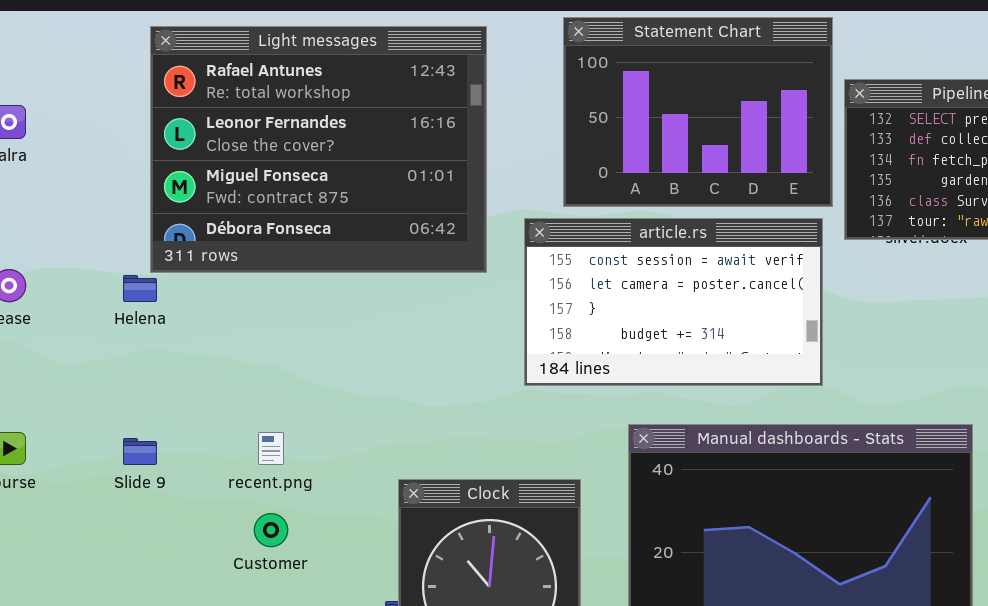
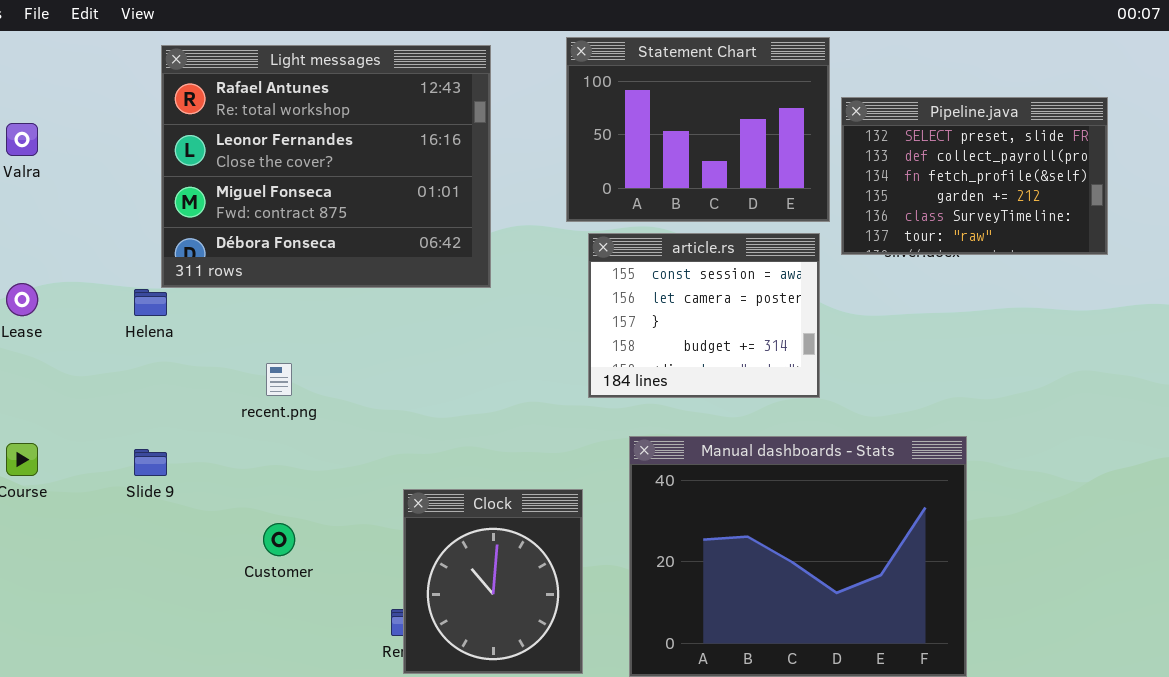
article.rs: [524,218,823,386] -> [588,233,820,398], resized
recent.png: [258,432,284,465] -> [266,363,292,396], moved

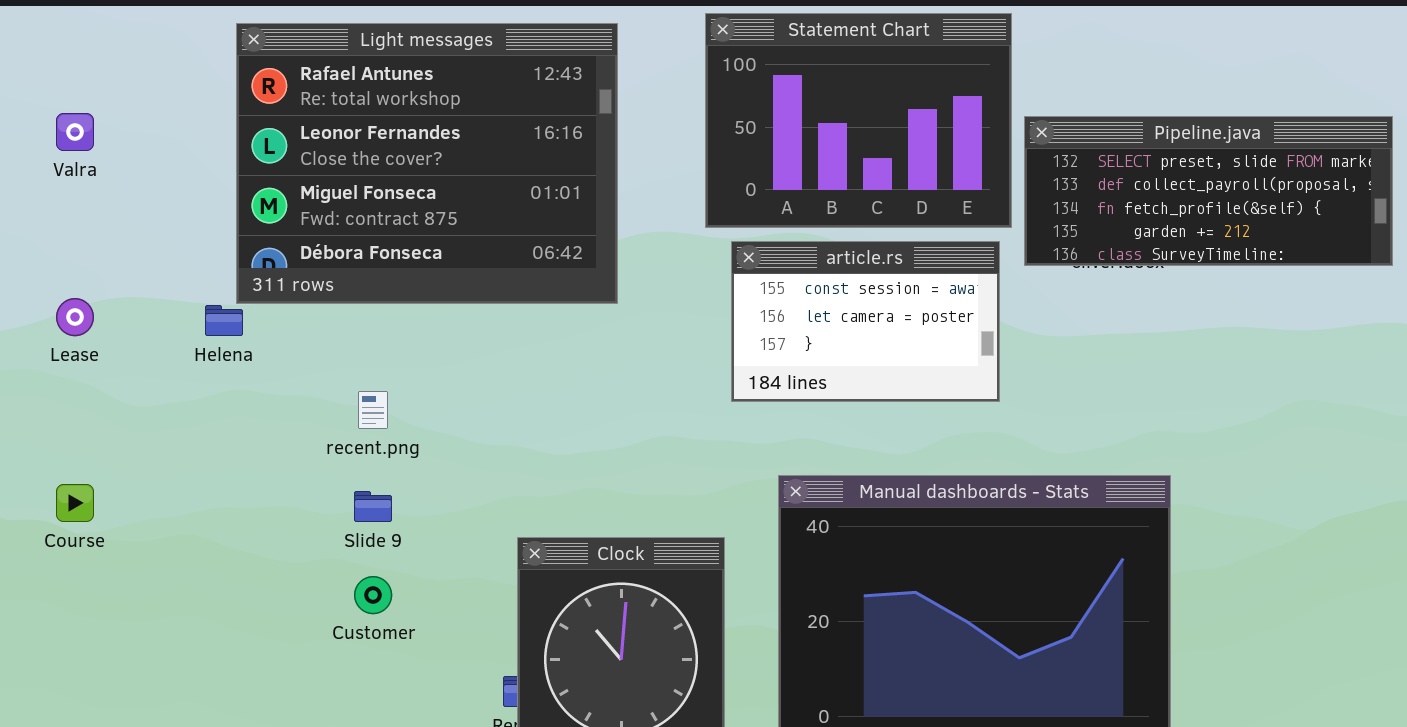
Pipeline.java: [841,97,1108,255] -> [1024,116,1393,266], resized
article.rs: [588,233,820,398] -> [731,241,1000,402], resized
Slide 9: [134,449,167,476] -> [354,491,392,522], moved

